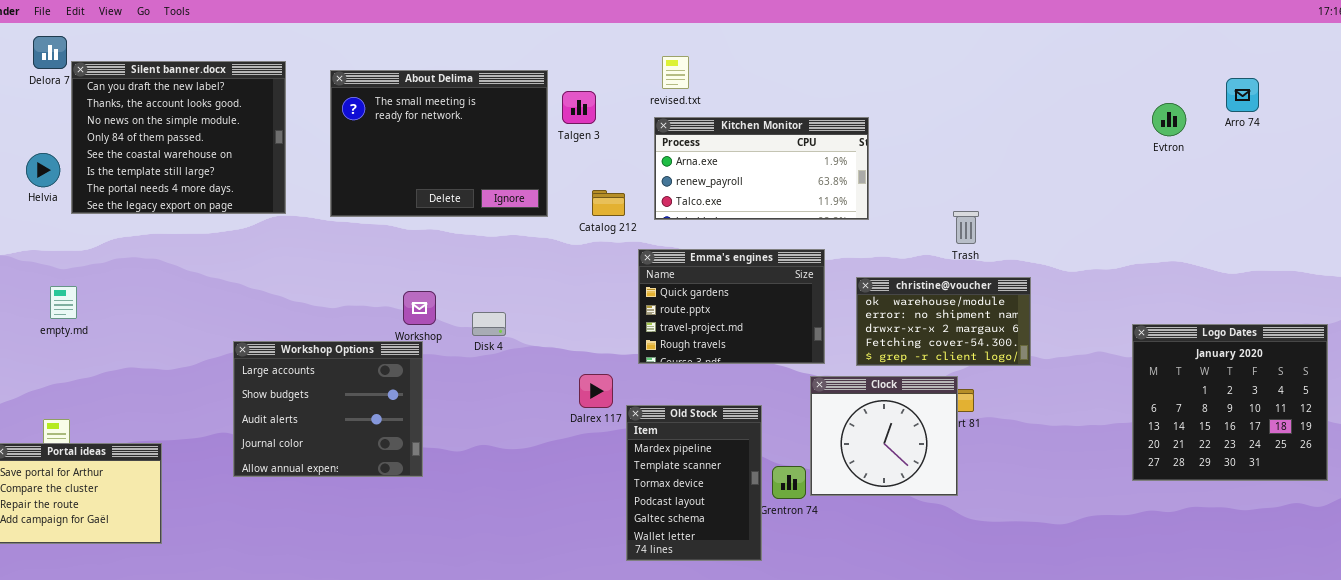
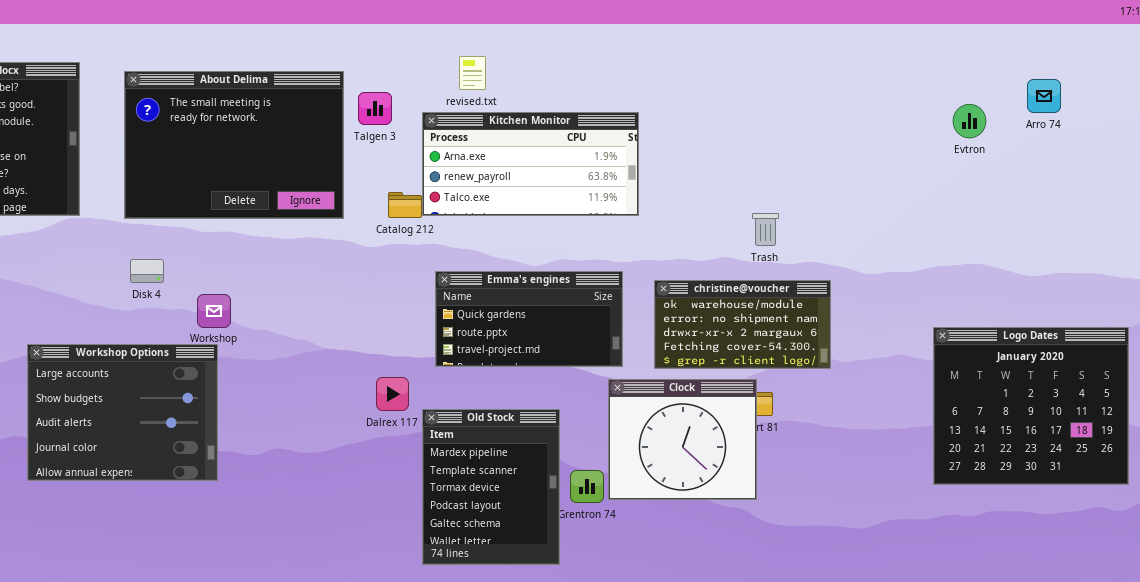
Kitchen Monitor: [654,117,869,220] -> [422,112,639,216], moved
Emma's engines: [638,249,825,364] -> [435,271,623,367], resized
Disk 4: [472,312,506,336] -> [130,259,164,283], moved

